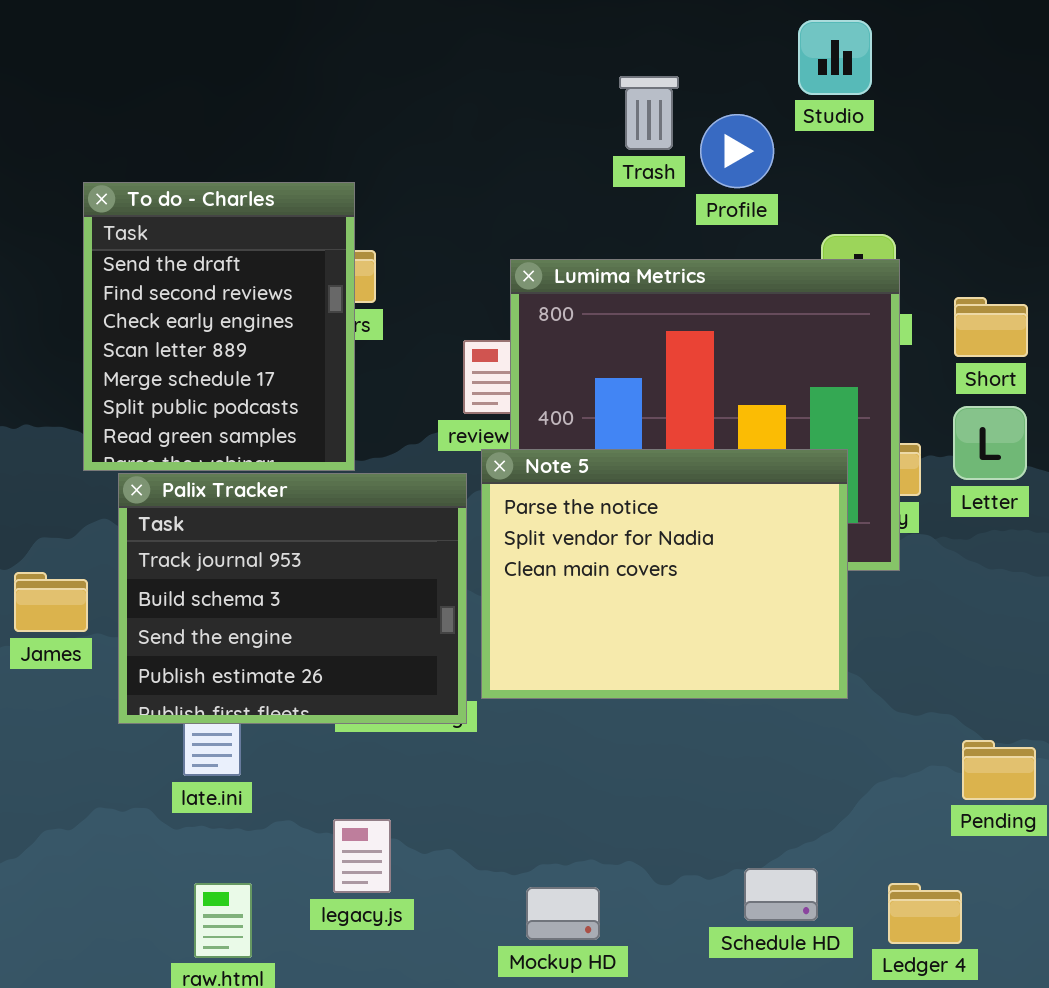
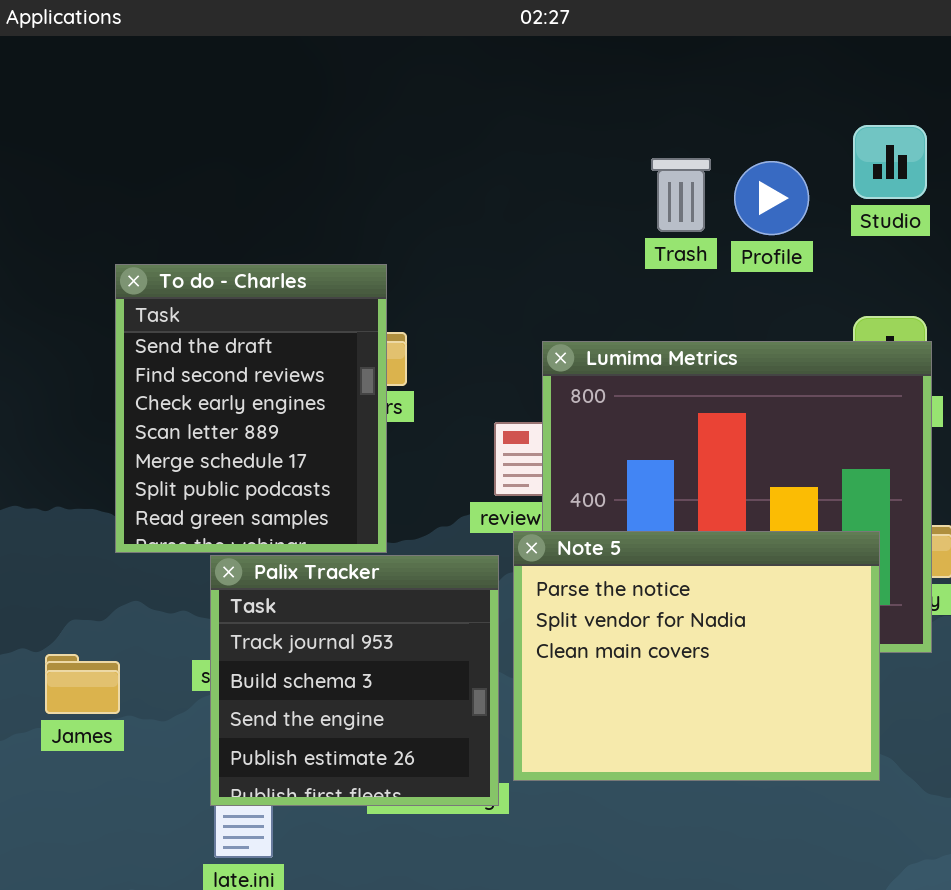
Studio: [798,20,872,95] -> [853,125,927,199], moved
Profile: [700,114,774,188] -> [734,161,809,235], moved
Palix Tracker: [118,473,467,724] -> [210,555,499,806], resized

